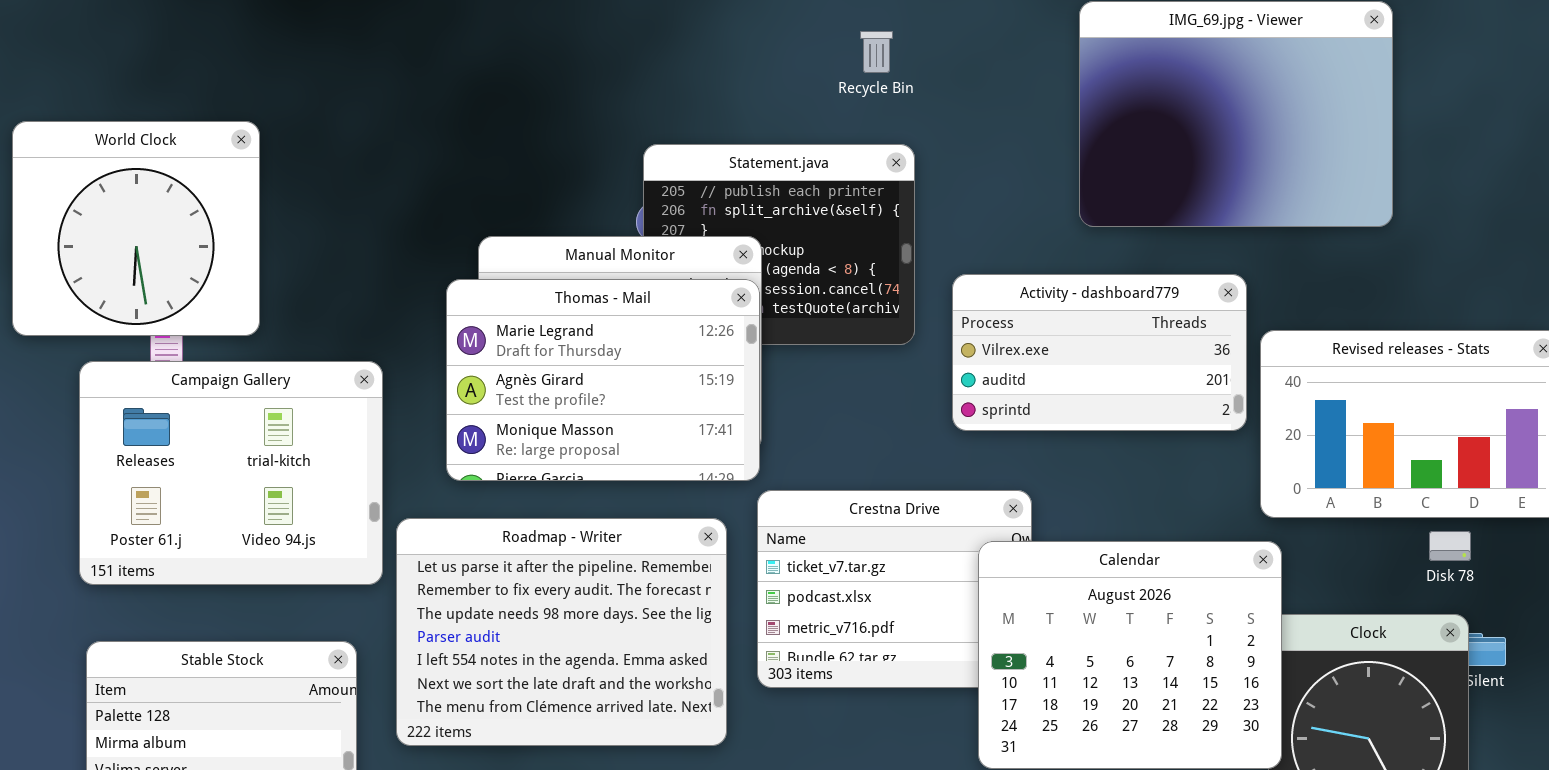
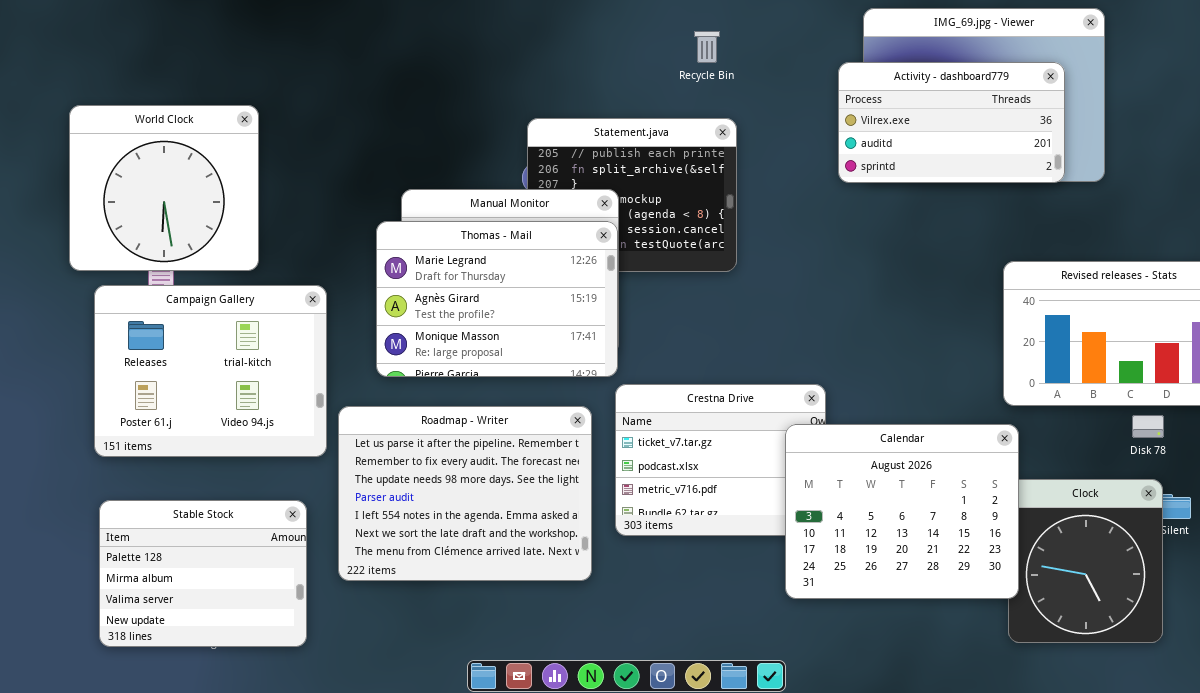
World Clock: [12,121,260,336] -> [69,105,259,271], moved
Activity - dashboard779: [952,274,1247,431] -> [838,62,1065,183], moved

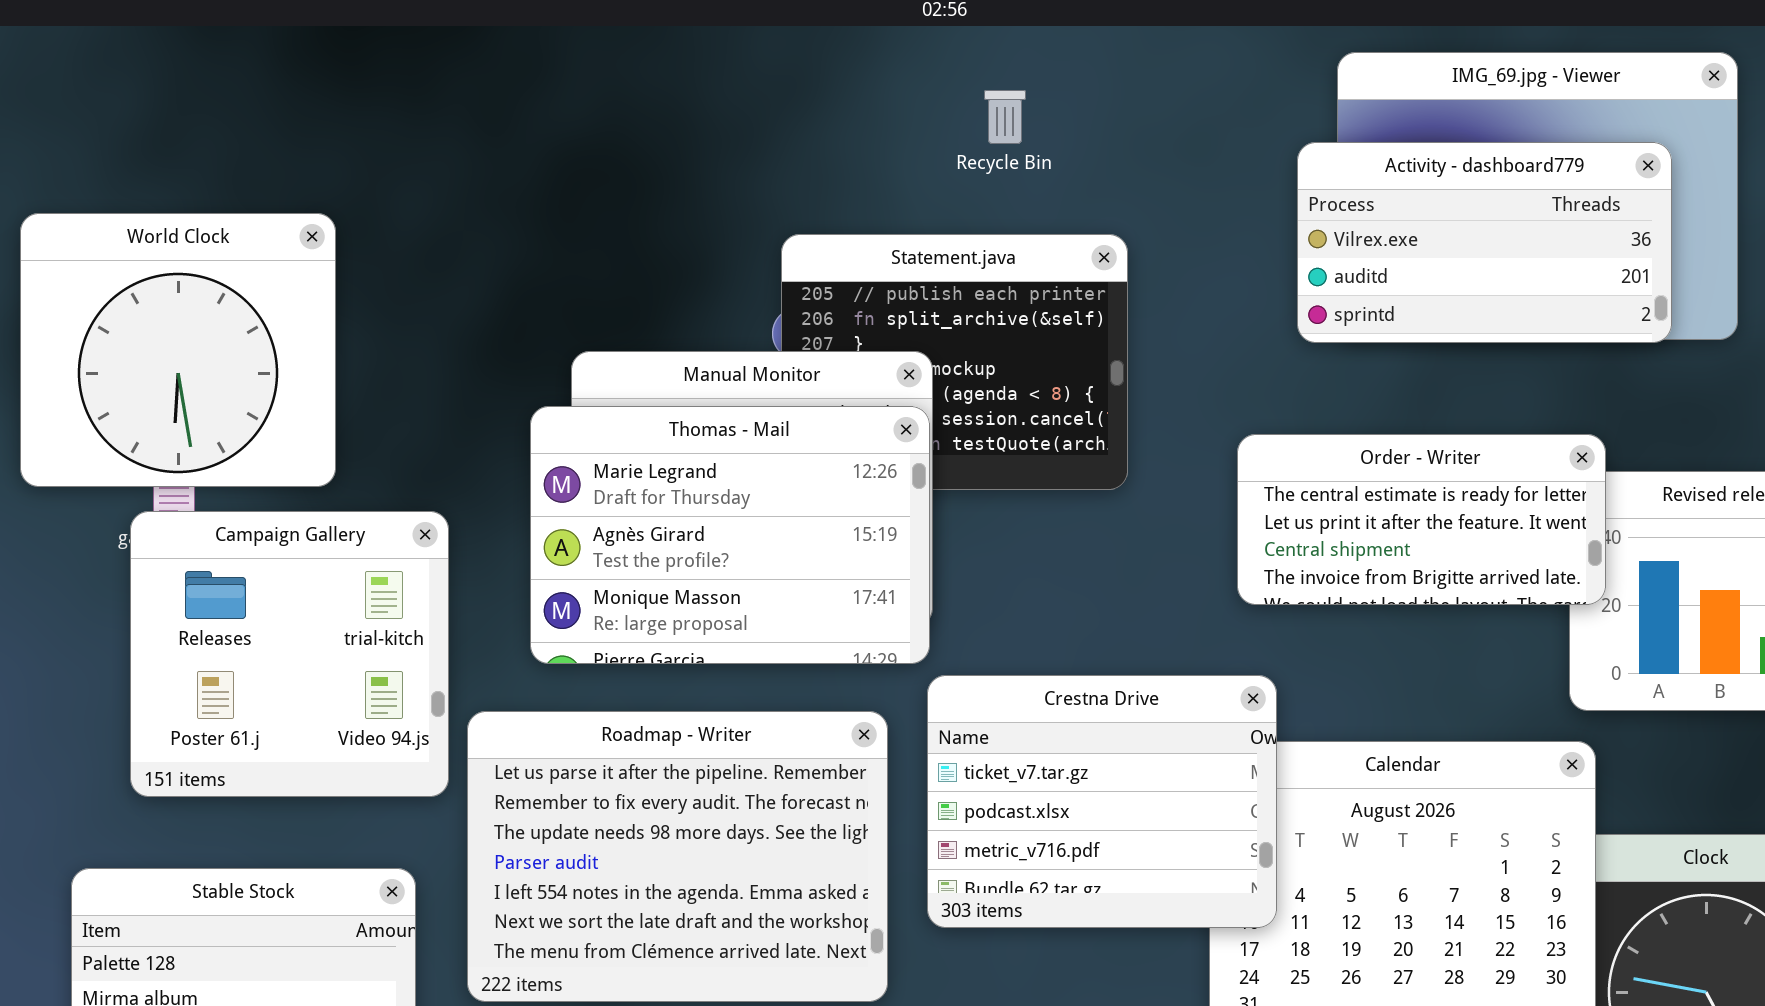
Recycle Bin: [694,31,720,63] -> [984,90,1026,144], moved
Order - Writer: none -> [1237,434,1606,605], opened
Campaign Gallery: [94,285,327,457] -> [130,511,449,797], resized
Crestna Drive: [615,384,826,536] -> [927,675,1277,928], raised

